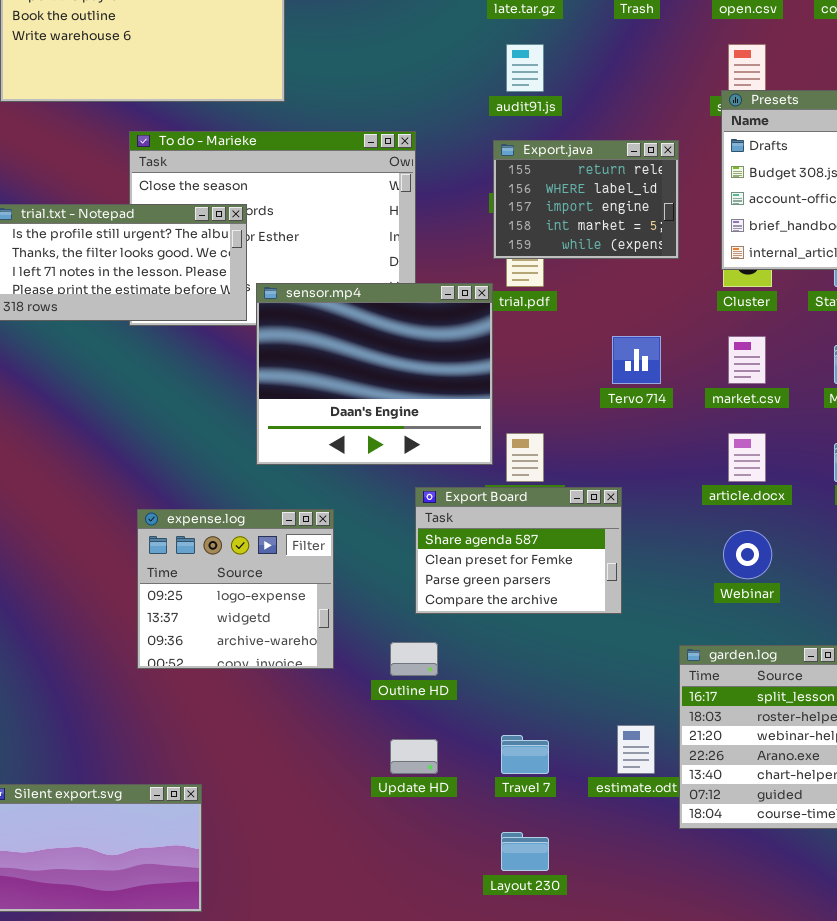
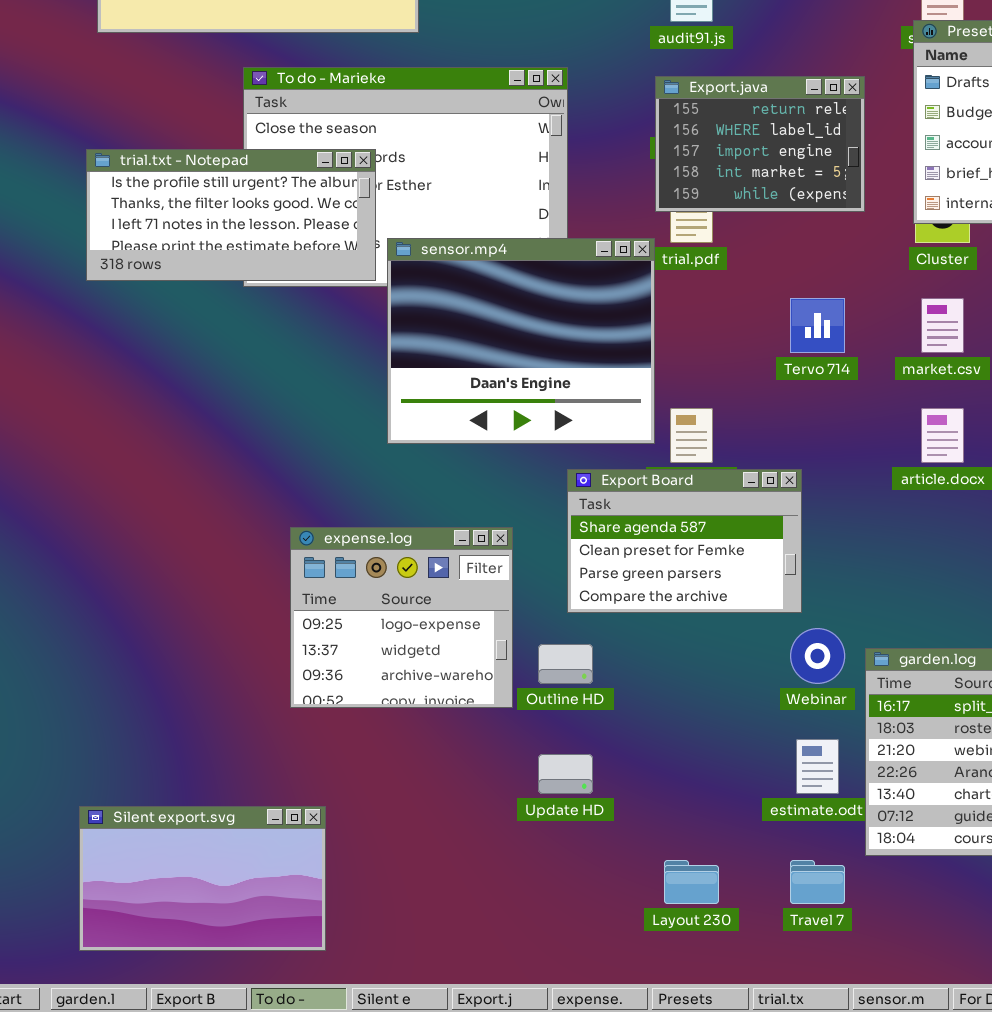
expense.log: [137,509,334,669] -> [290,527,513,708], moved
Webinar: [723,530,772,579] -> [790,628,845,684], moved
Travel 7: [501,735,549,774] -> [790,860,845,904], moved

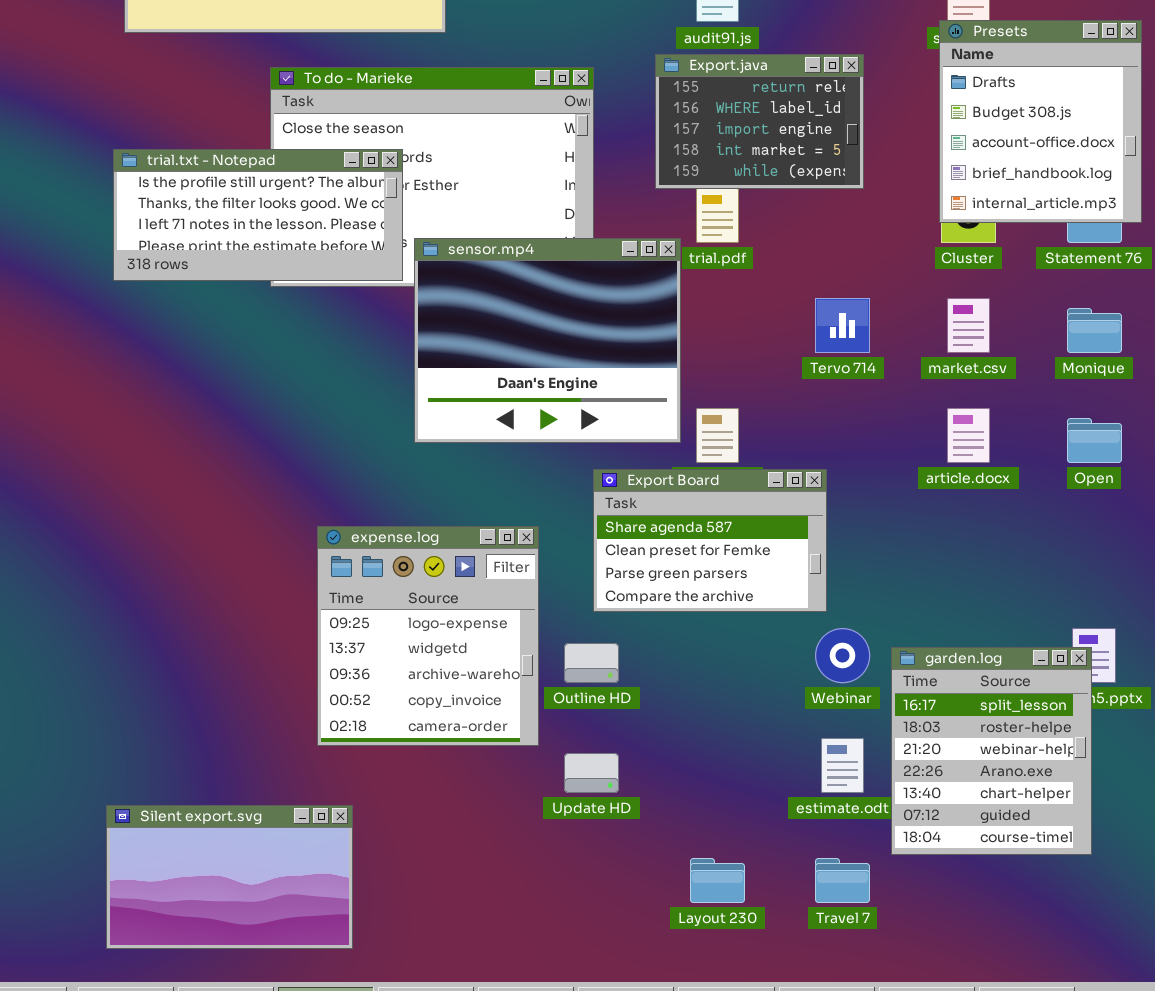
Export.java: [655,76,865,212] -> [655,54,864,189], moved
expense.log: [290,527,513,708] -> [317,526,539,746], resized

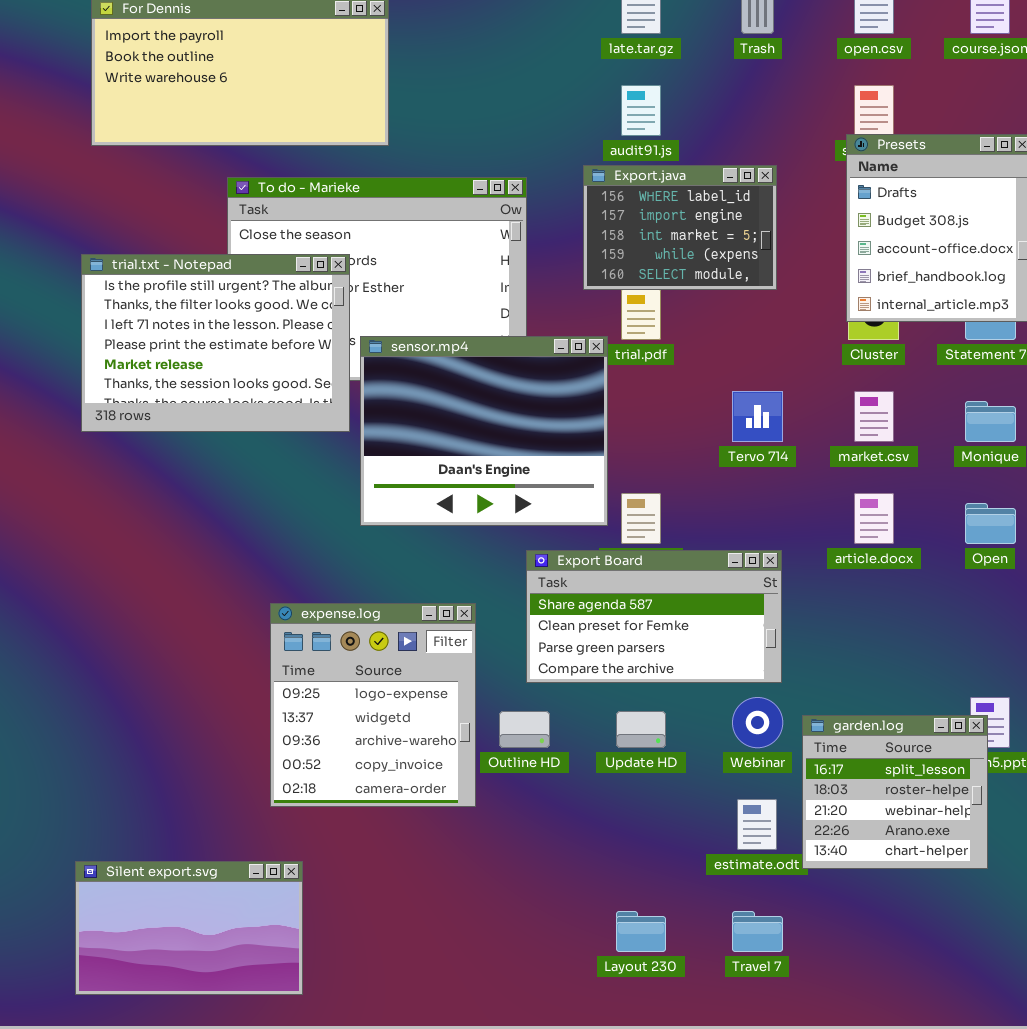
Export.java: [655,54,864,189] -> [583,165,777,290], scrolled down 1 row
trial.txt - Notepad: [113,149,403,281] -> [81,254,350,432], resized
Export Board: [593,469,827,612] -> [526,550,782,683], resized
garden.log: [891,647,1092,855] -> [802,715,988,869], resized
Update HD: [564,753,619,793] -> [616,711,666,748], moved

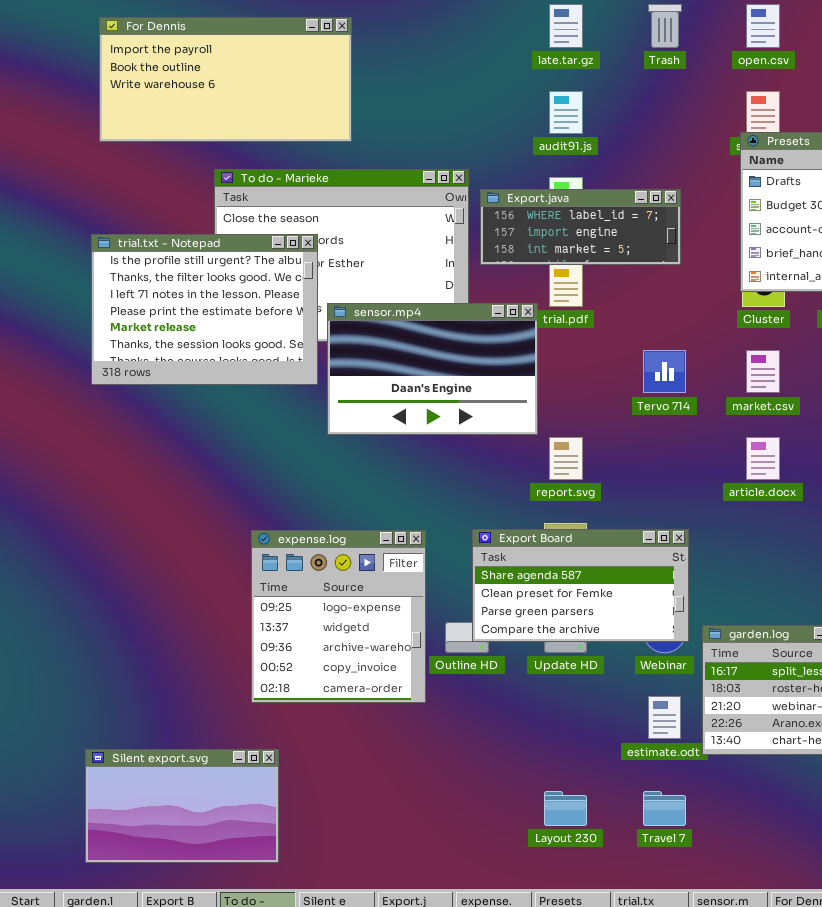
Export.java: [583,165,777,290] -> [480,189,681,265], resized
sensor.mp4: [360,336,608,526] -> [327,303,538,435], resized
Export Board: [526,550,782,683] -> [472,529,689,642], moved

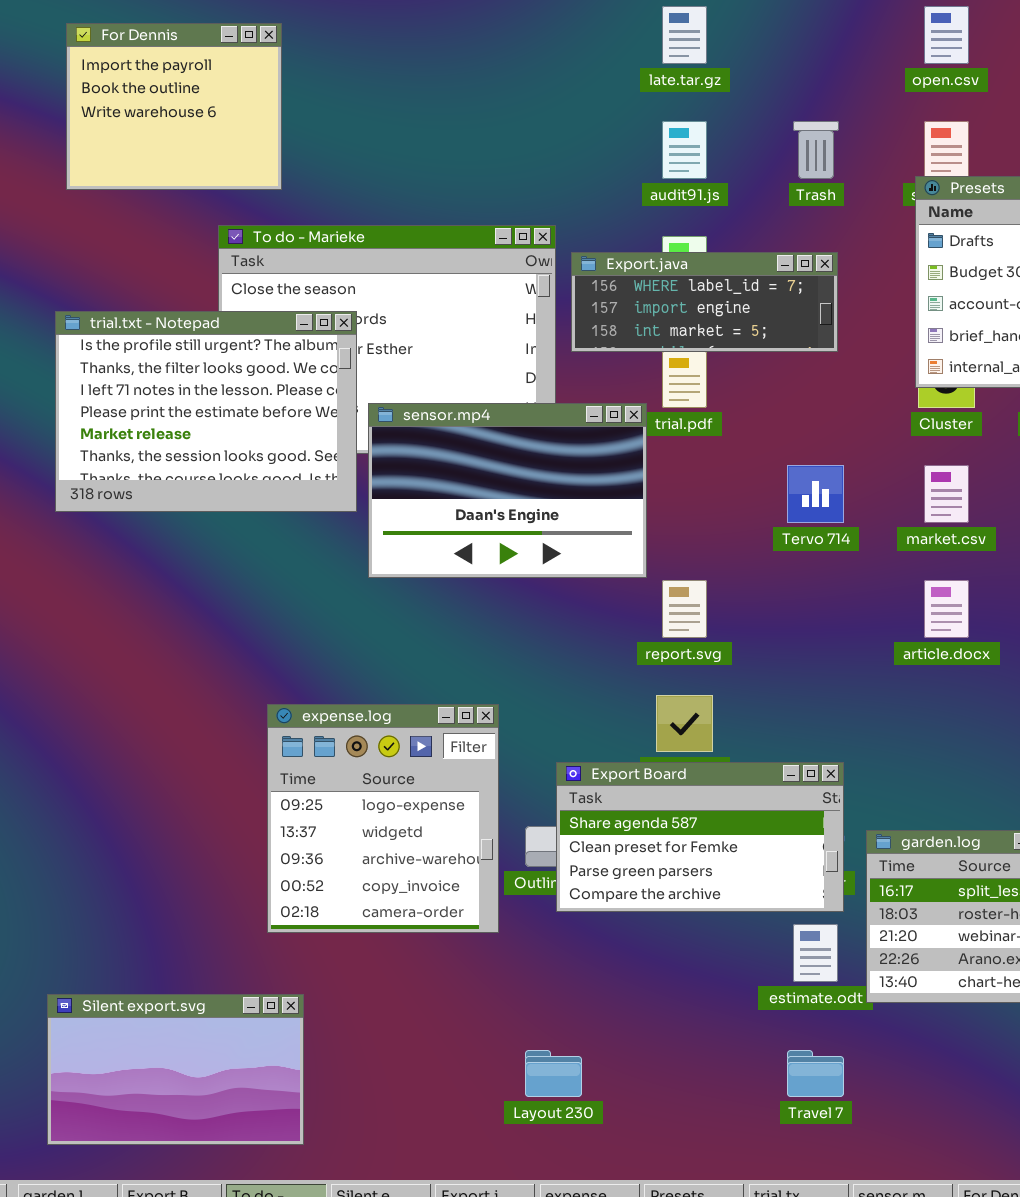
Trash: [648,4,682,48] -> [793,121,839,179], moved
For Dennis: [99,17,352,142] -> [66,23,282,190], resized
Export Board: [472,529,689,642] -> [556,762,844,912], moved
Layout 230: [544,791,587,826] -> [525,1050,582,1097], moved

